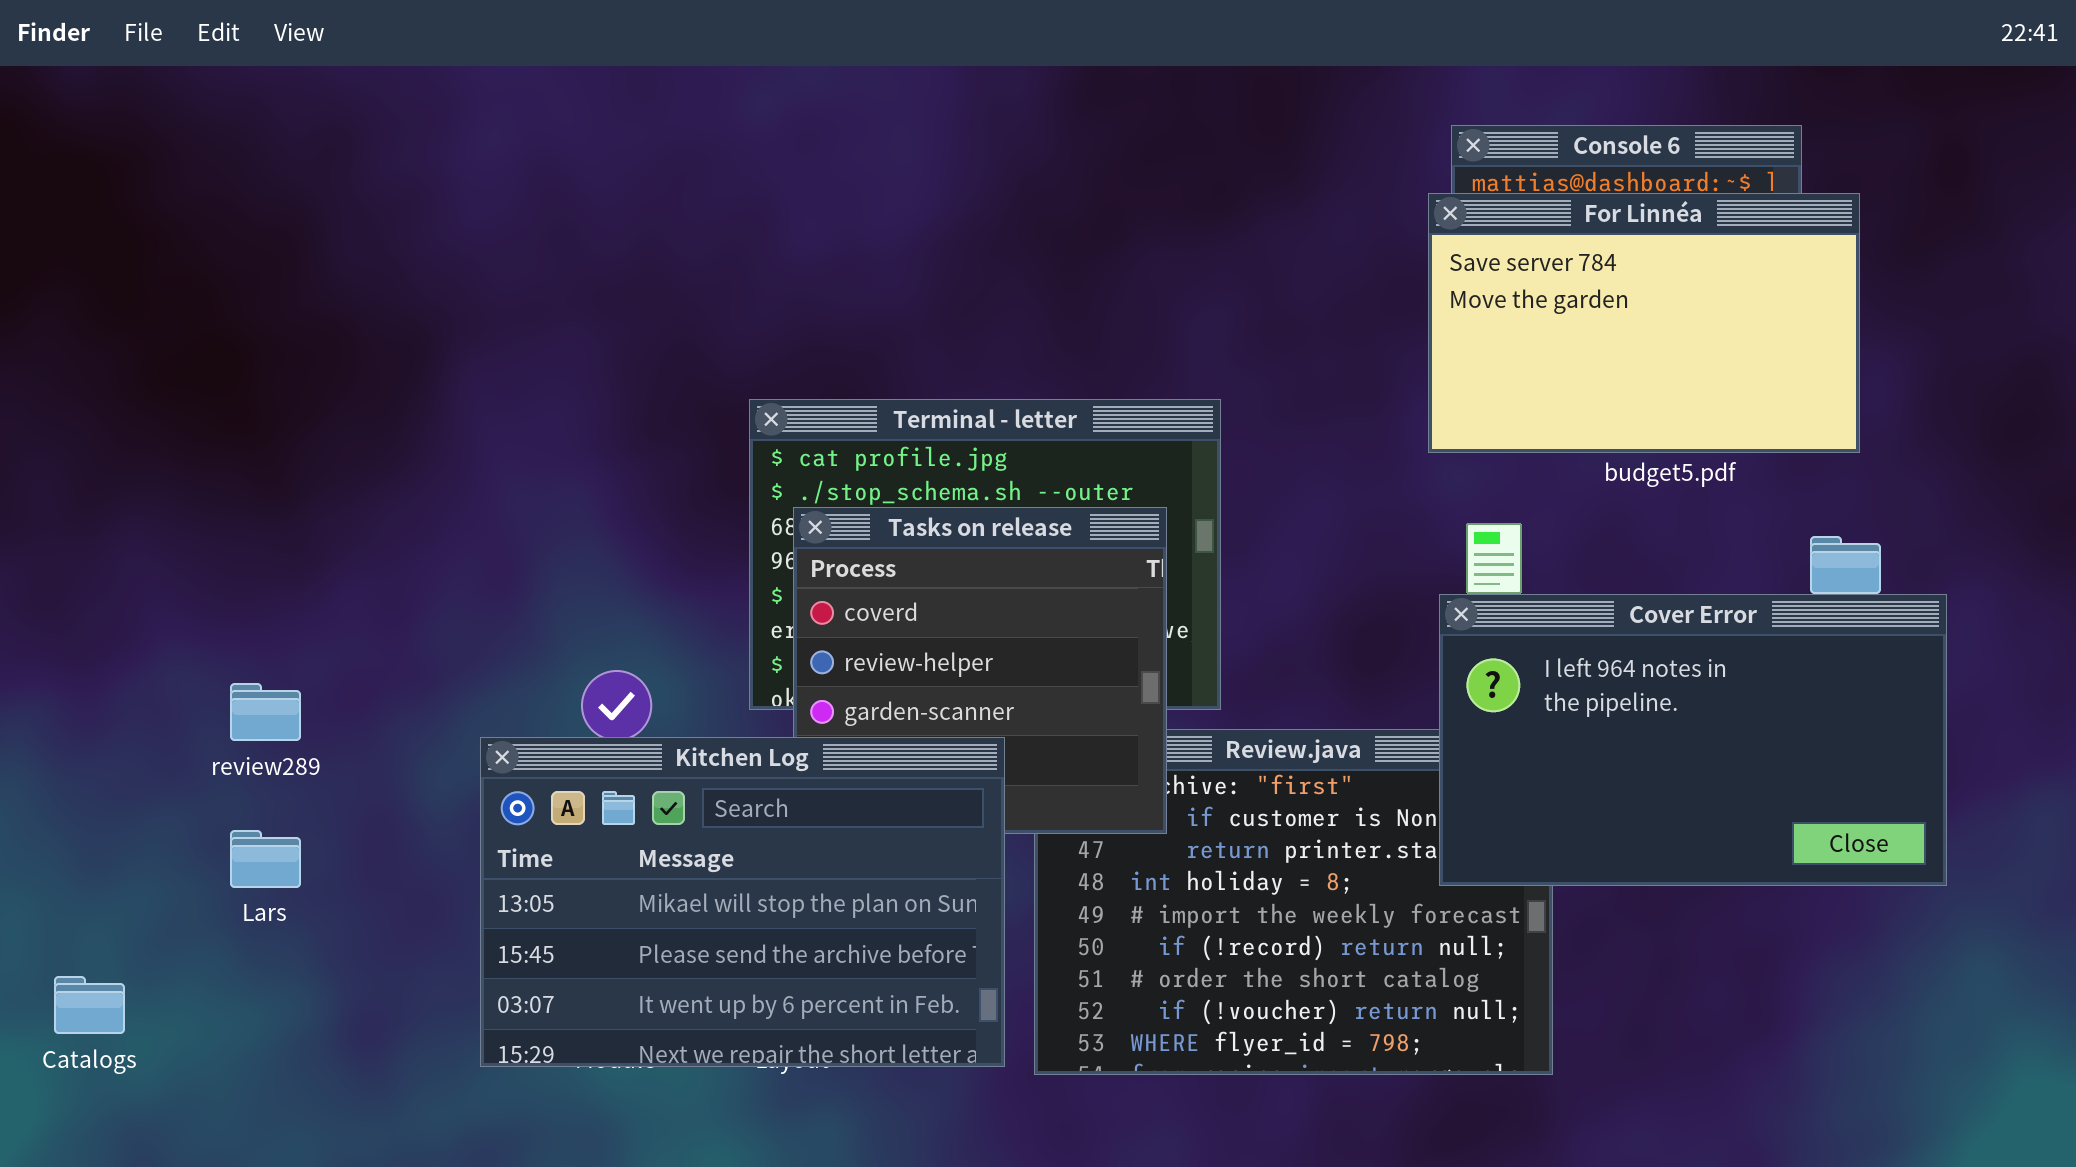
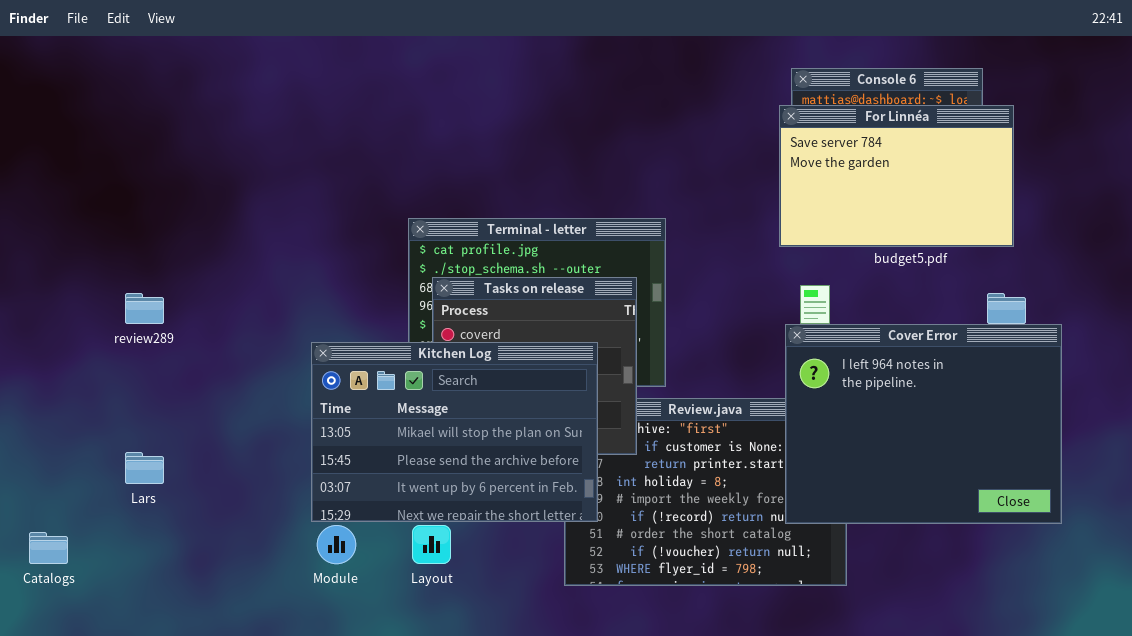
Cover Error: [1439,594,1947,886] -> [785,324,1062,524], resized
review289: [230,683,301,741] -> [125,293,164,324], moved
Kitchen Log: [480,737,1005,1067] -> [311,342,598,522], moved

